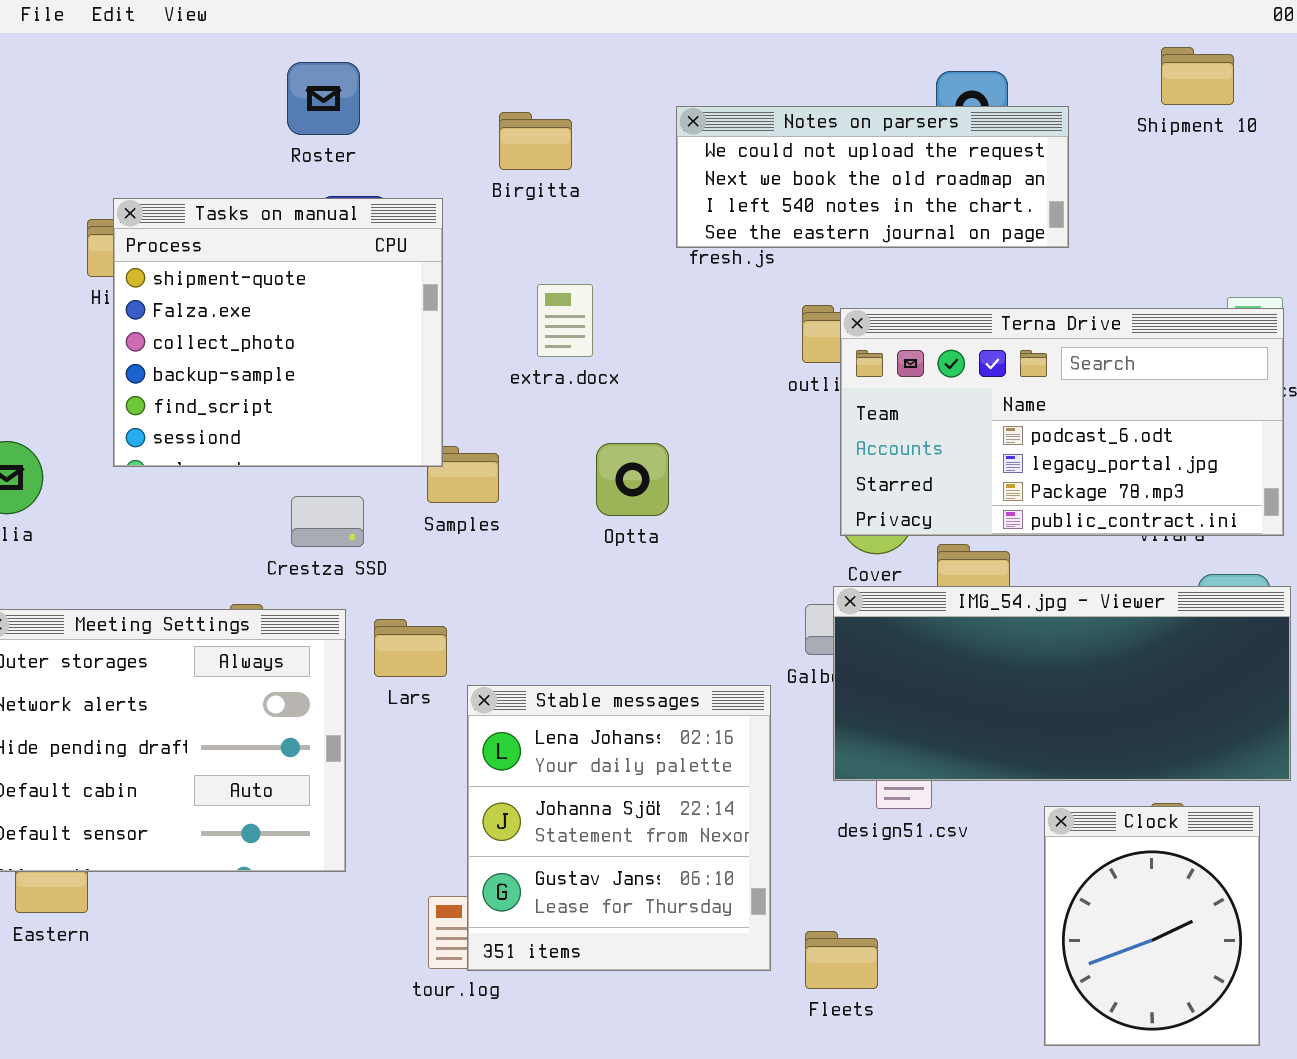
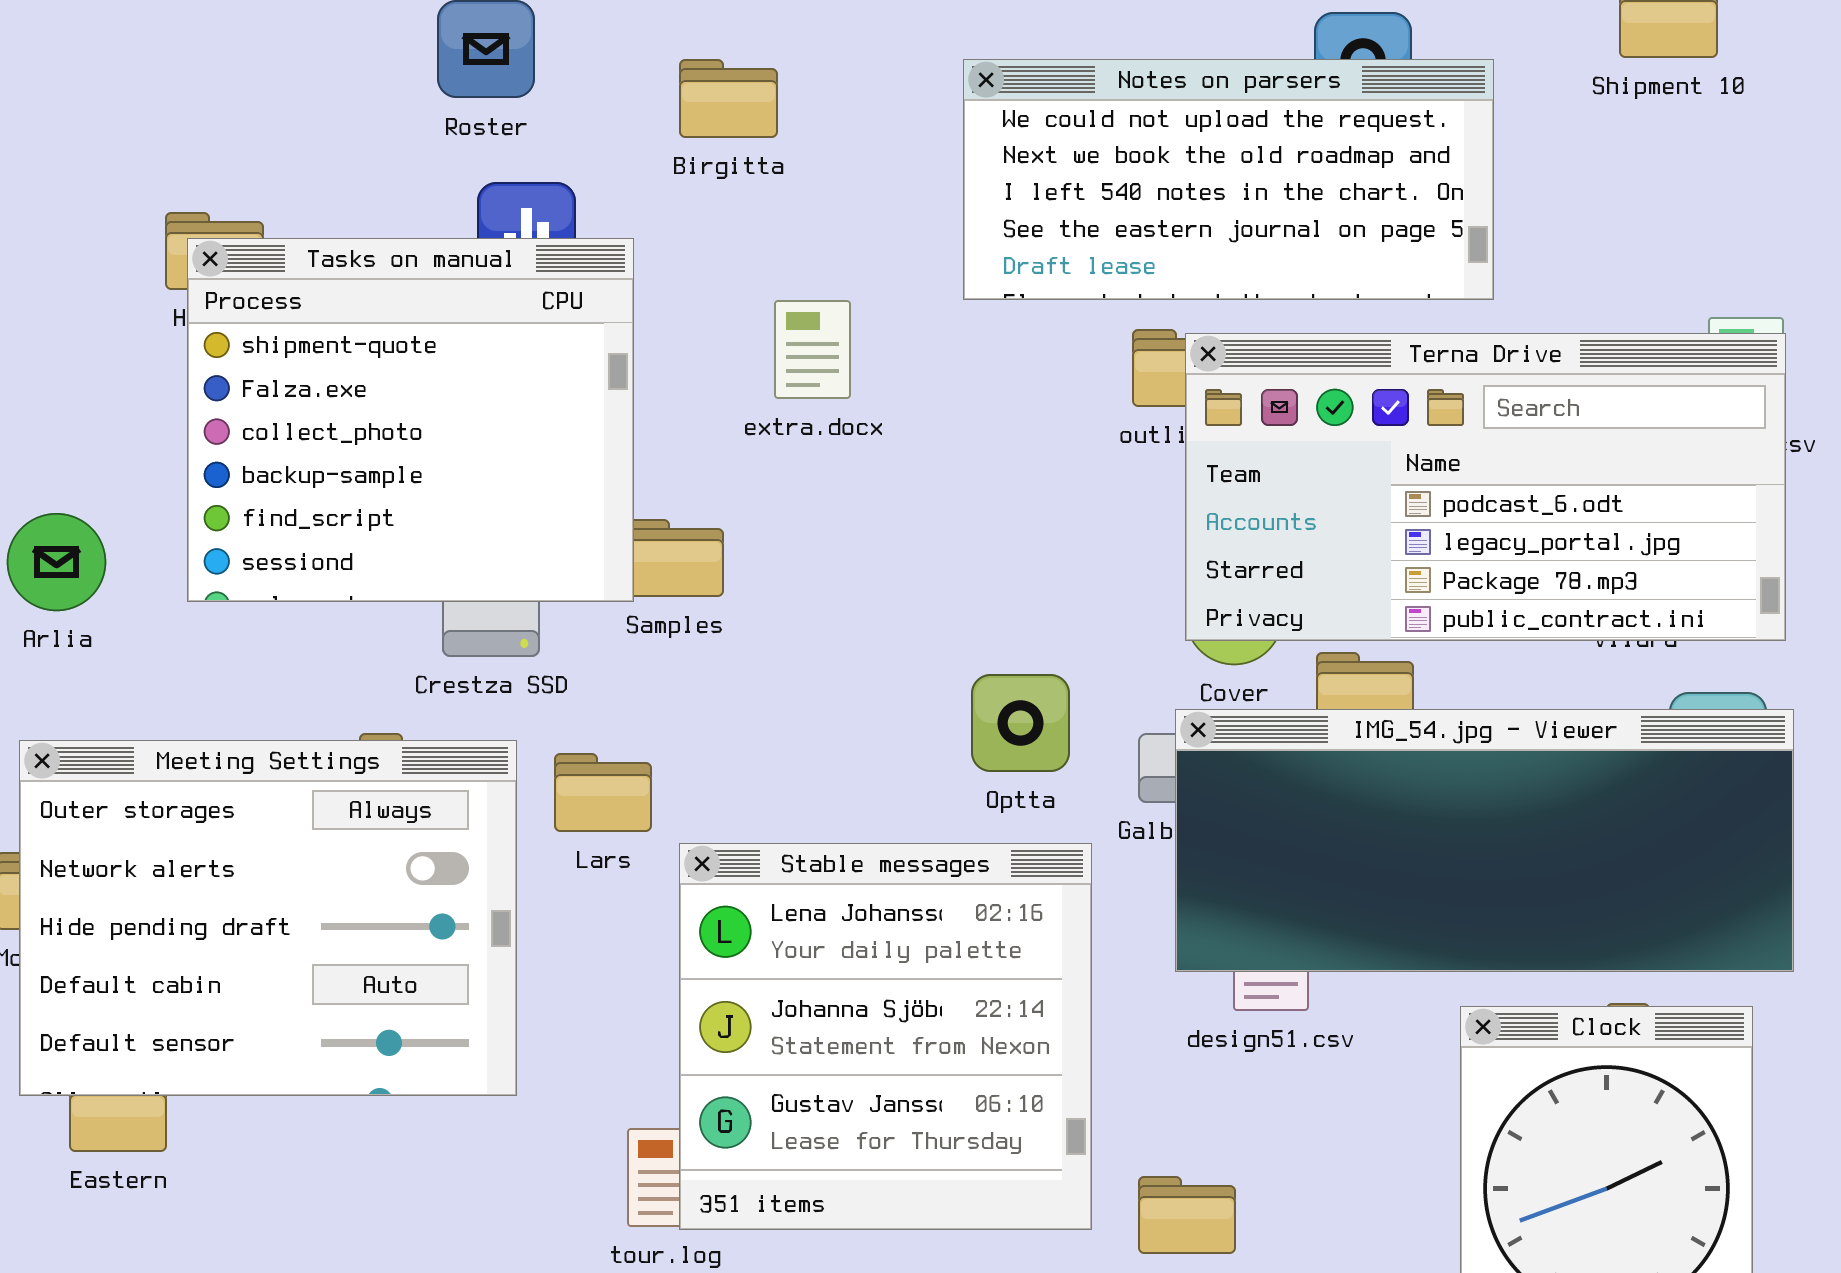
Notes on parsers: [676,106,1069,248] -> [963,59,1494,300], resized
Birgitta: [499,112,572,170] -> [679,59,778,138], moved
Tasks on manual: [113,198,443,467] -> [187,238,634,602], moved
Optta: [596,443,669,516] -> [971,674,1070,772], moved

